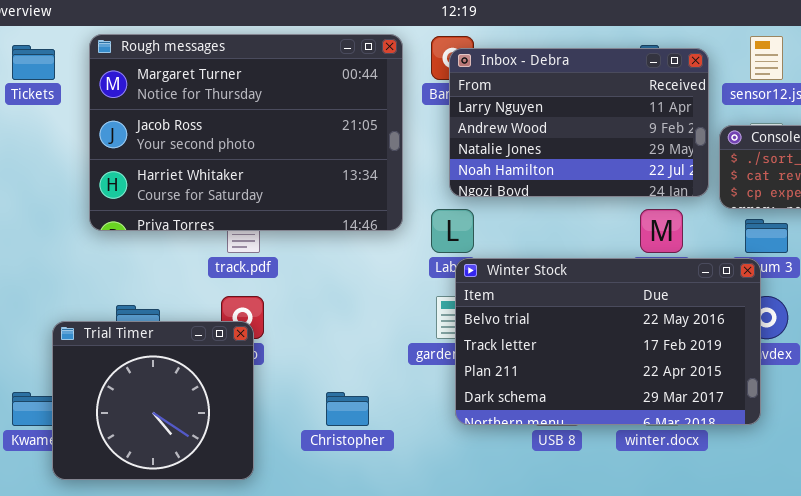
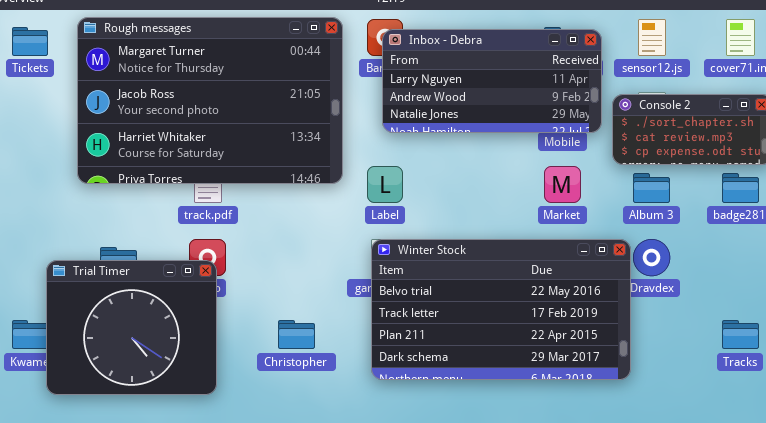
Inbox - Debra: [449,48,709,197] -> [382,29,602,133], resized
Winter Stock: [455,258,761,425] -> [371,239,631,380], moved

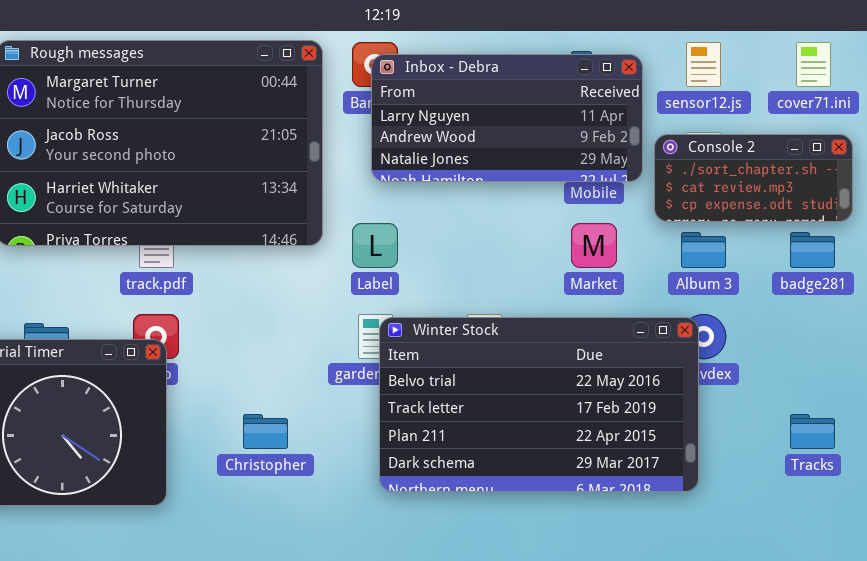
Winter Stock: [371,239,631,380] -> [379,317,699,492], moved

